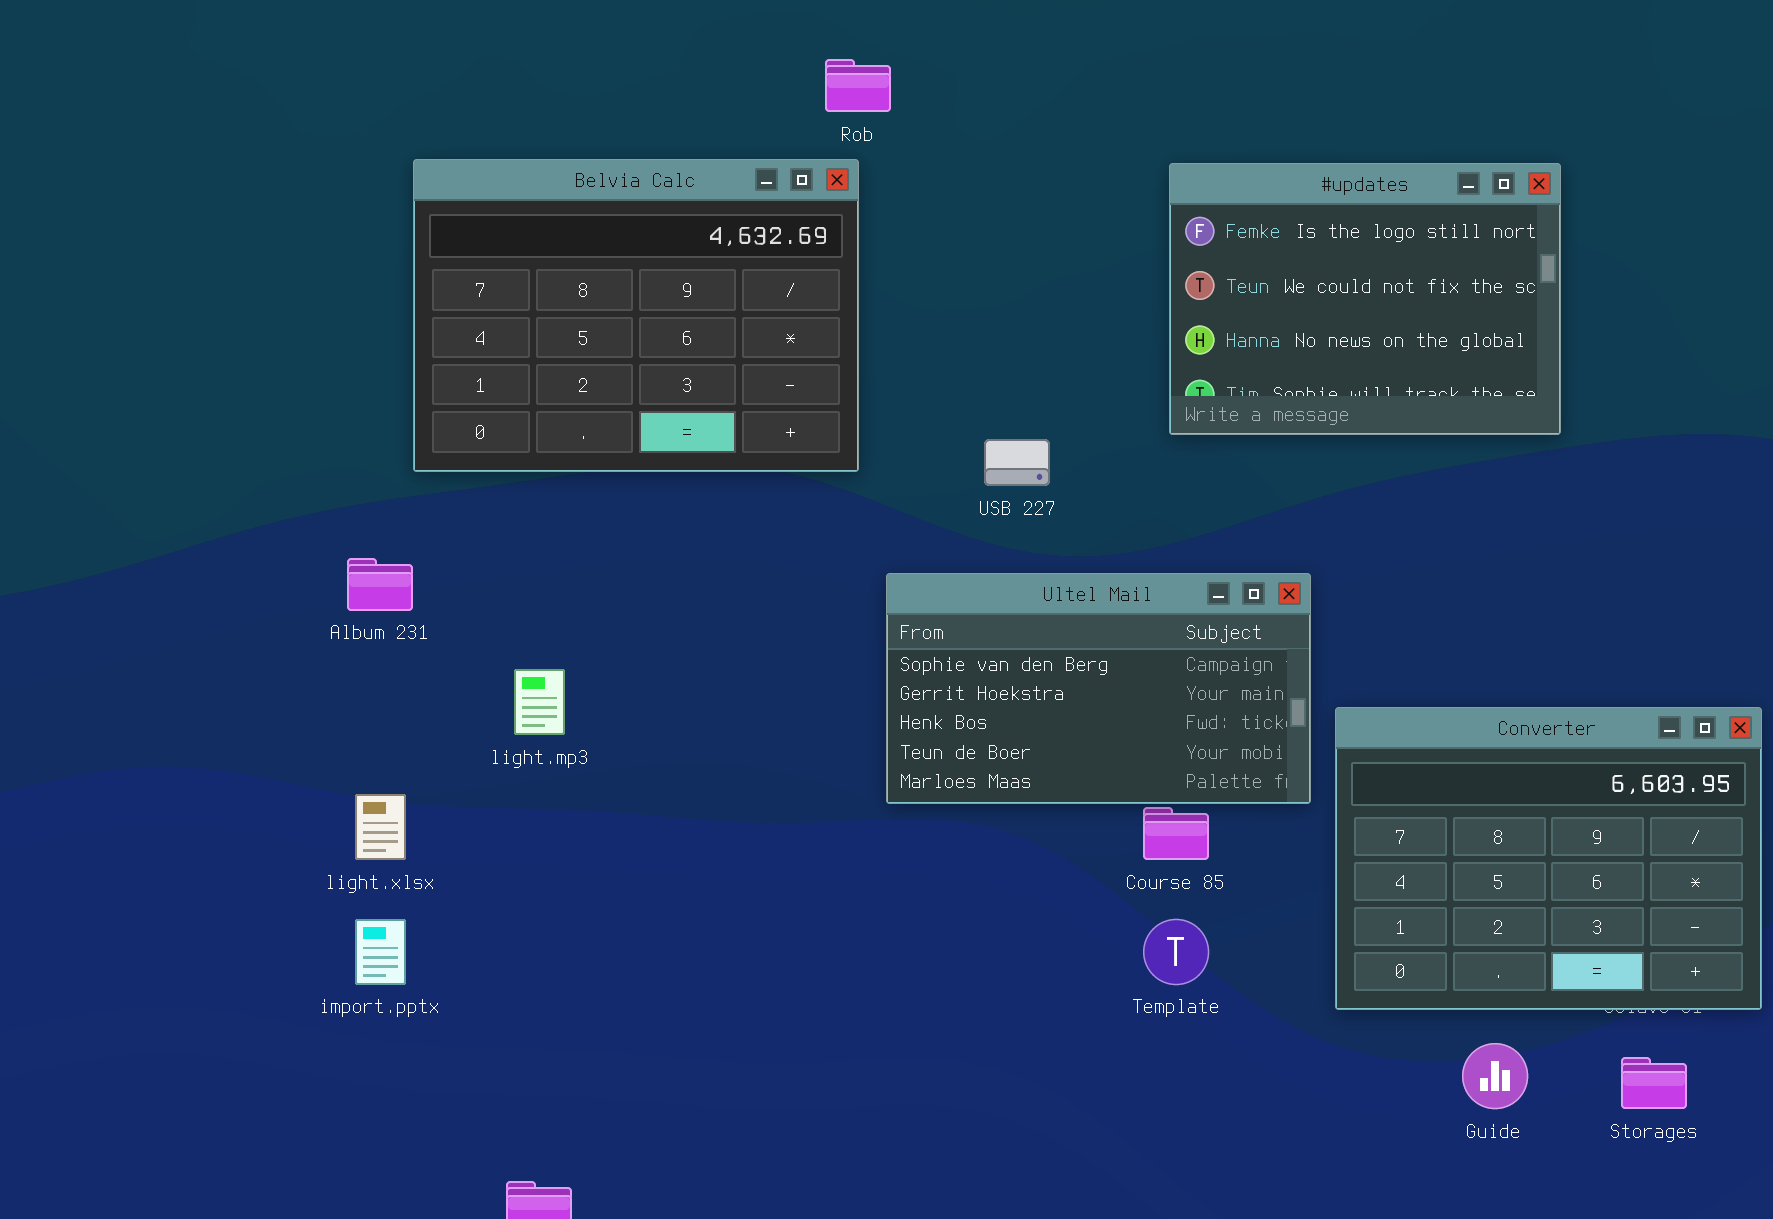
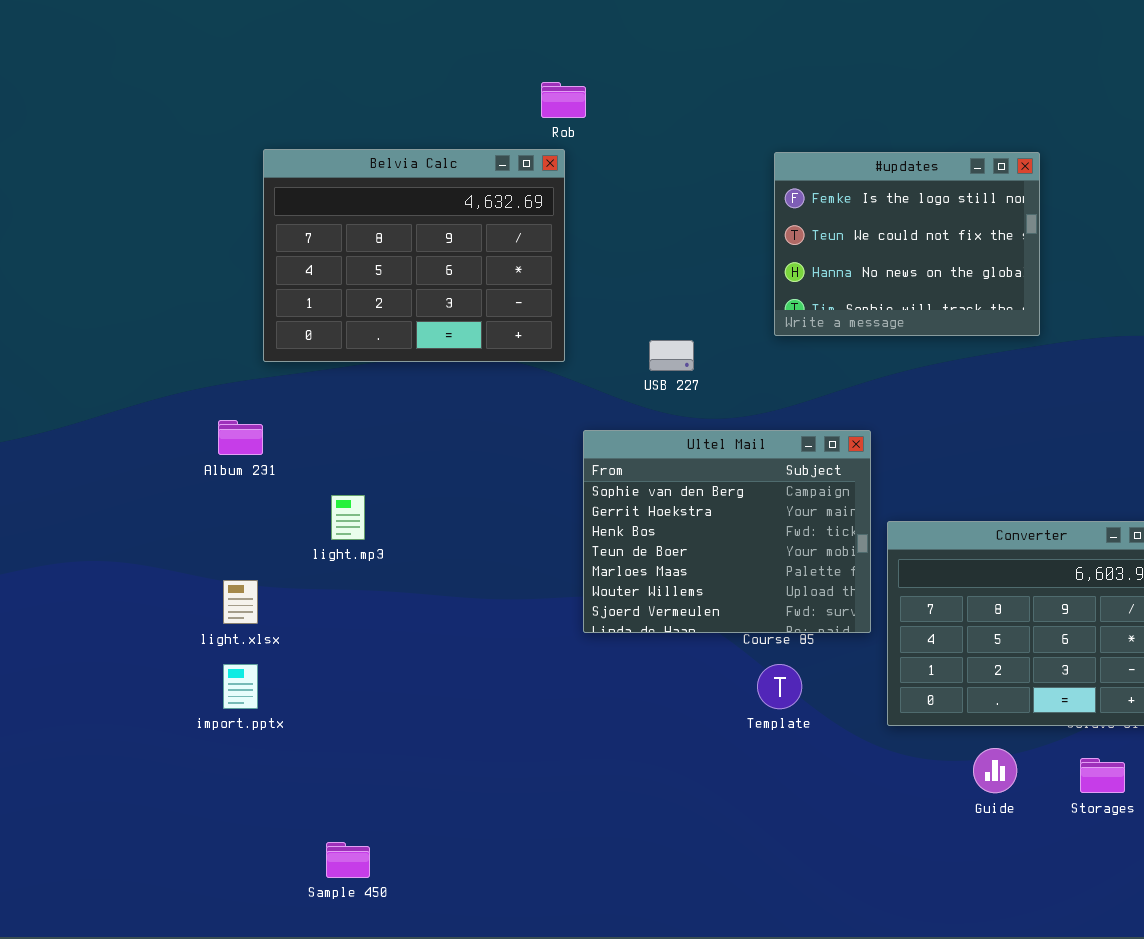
Ultel Mail: [886,573,1311,804] -> [583,430,871,633], resized

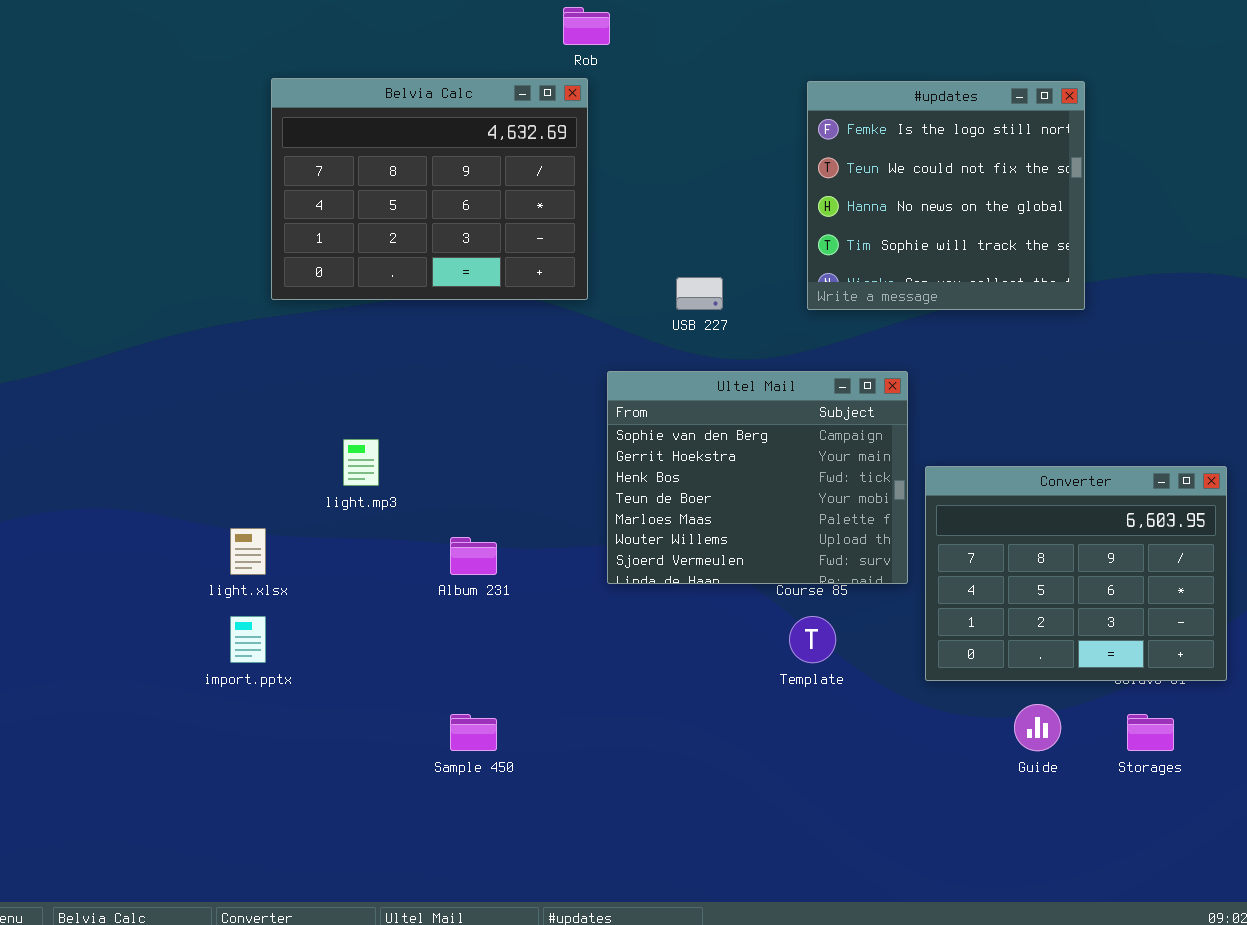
#updates: [774,152,1040,336] -> [807,81,1085,310], resized
Album 231: [218,420,263,455] -> [450,537,497,575], moved
Sample 450: [326,842,370,878] -> [450,714,497,751], moved

